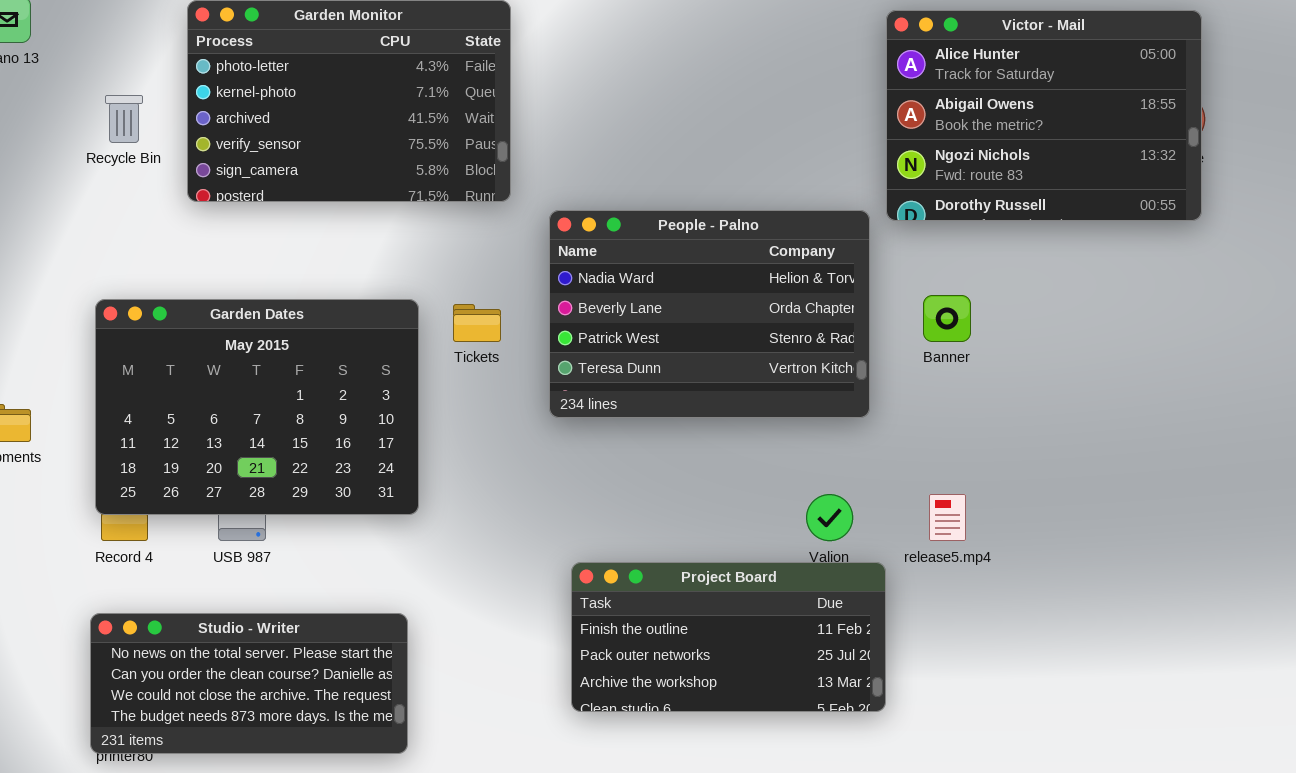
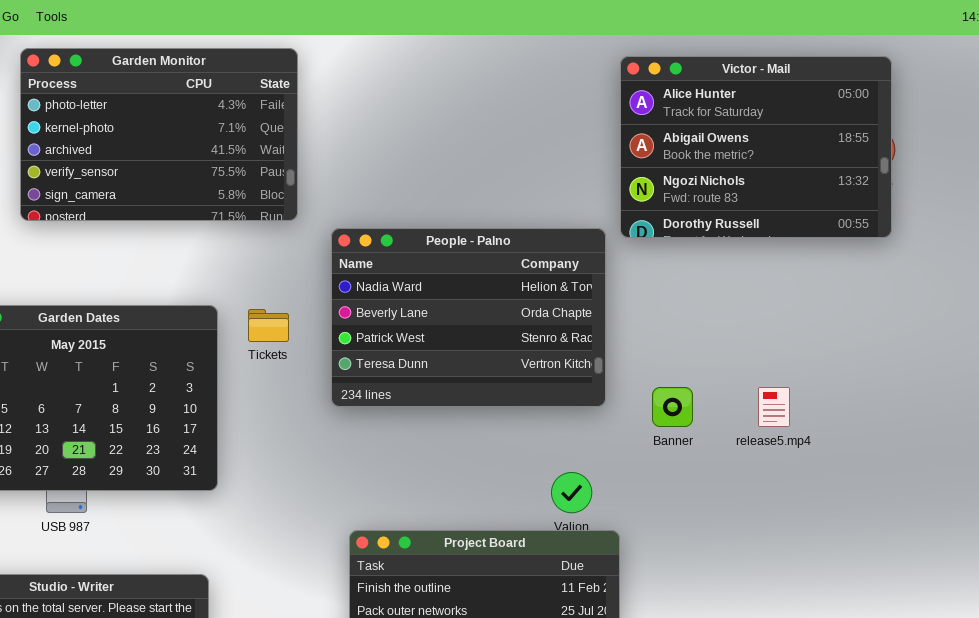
Banner: [923,295,971,342] -> [652,387,693,427], moved
release5.mp4: [929,494,966,541] -> [758,387,790,427], moved

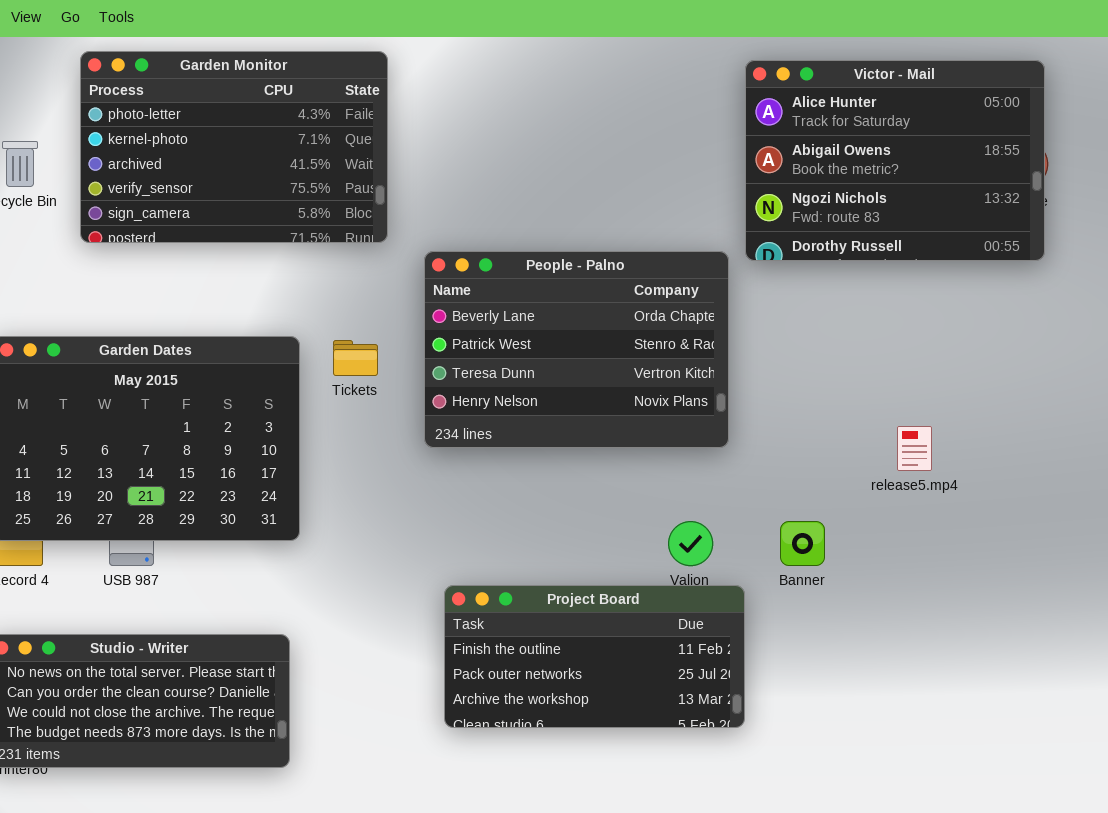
People - Palno: [331,228,606,407] -> [424,251,729,448], scrolled down 1 row
Banner: [652,387,693,427] -> [780,521,825,566], moved

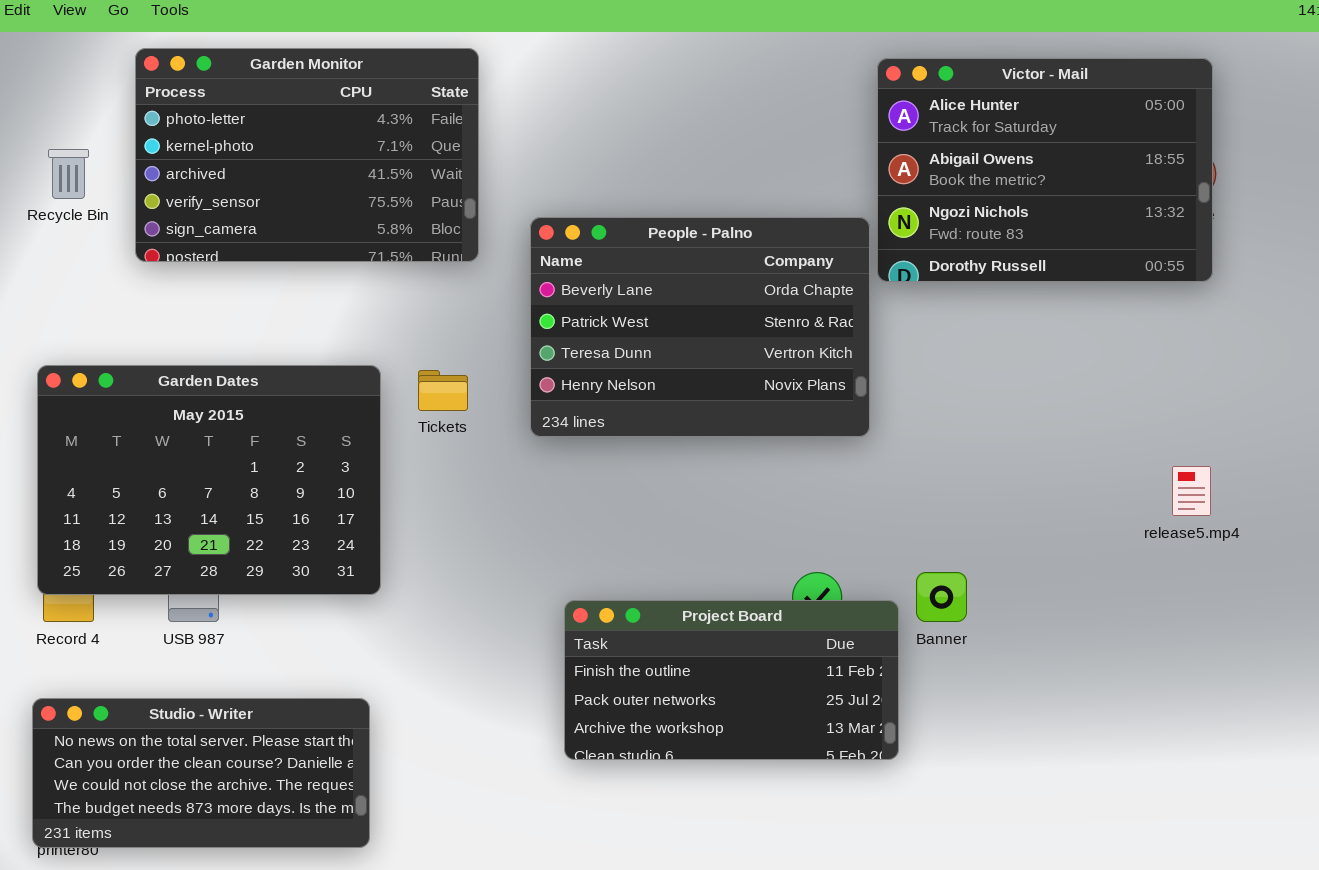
People - Palno: [424,251,729,448] -> [530,217,870,437], moved
release5.mp4: [897,426,932,471] -> [1172,466,1211,516], moved
Project Board: [444,585,745,728] -> [564,600,899,760], moved

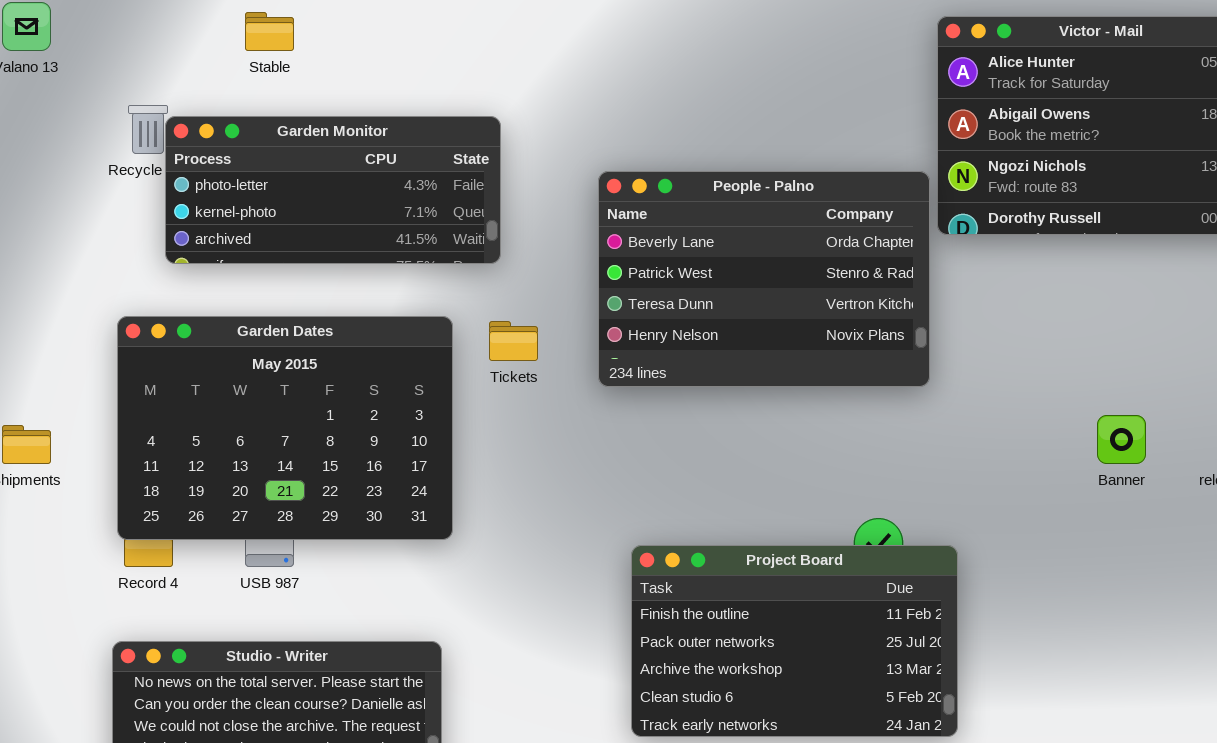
Garden Monitor: [135,48,479,262] -> [165,116,501,264], moved, resized
Banner: [916,572,967,622] -> [1097,415,1146,464], moved
Project Board: [564,600,899,760] -> [631,545,958,737], resized

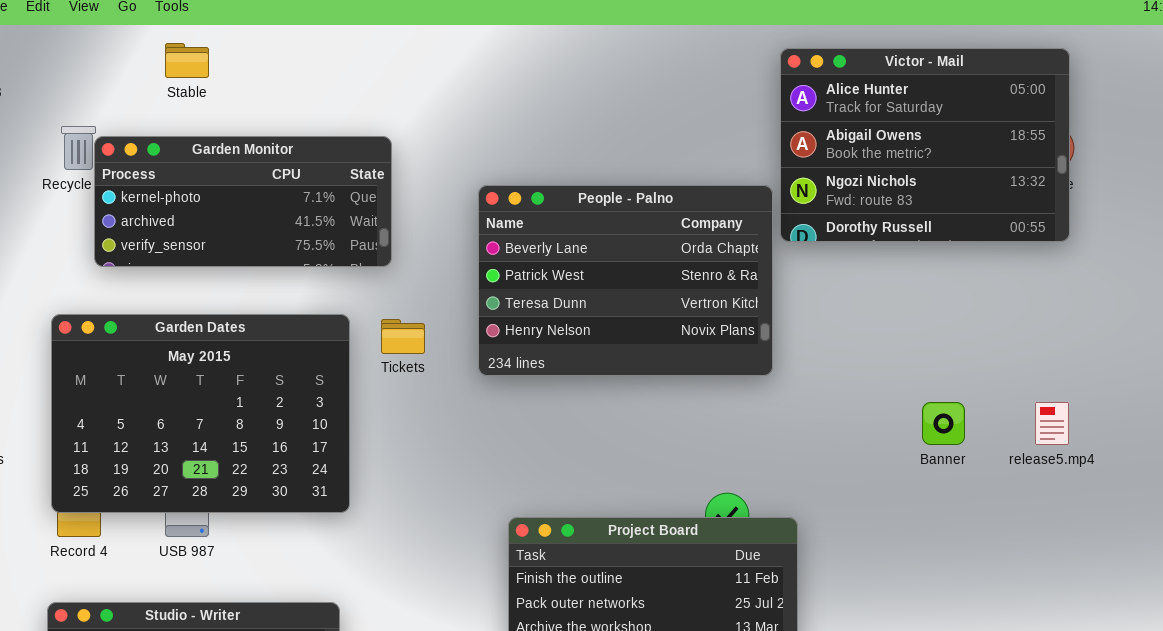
Garden Monitor: [165,116,501,264] -> [94,136,392,267], scrolled down 1 row

